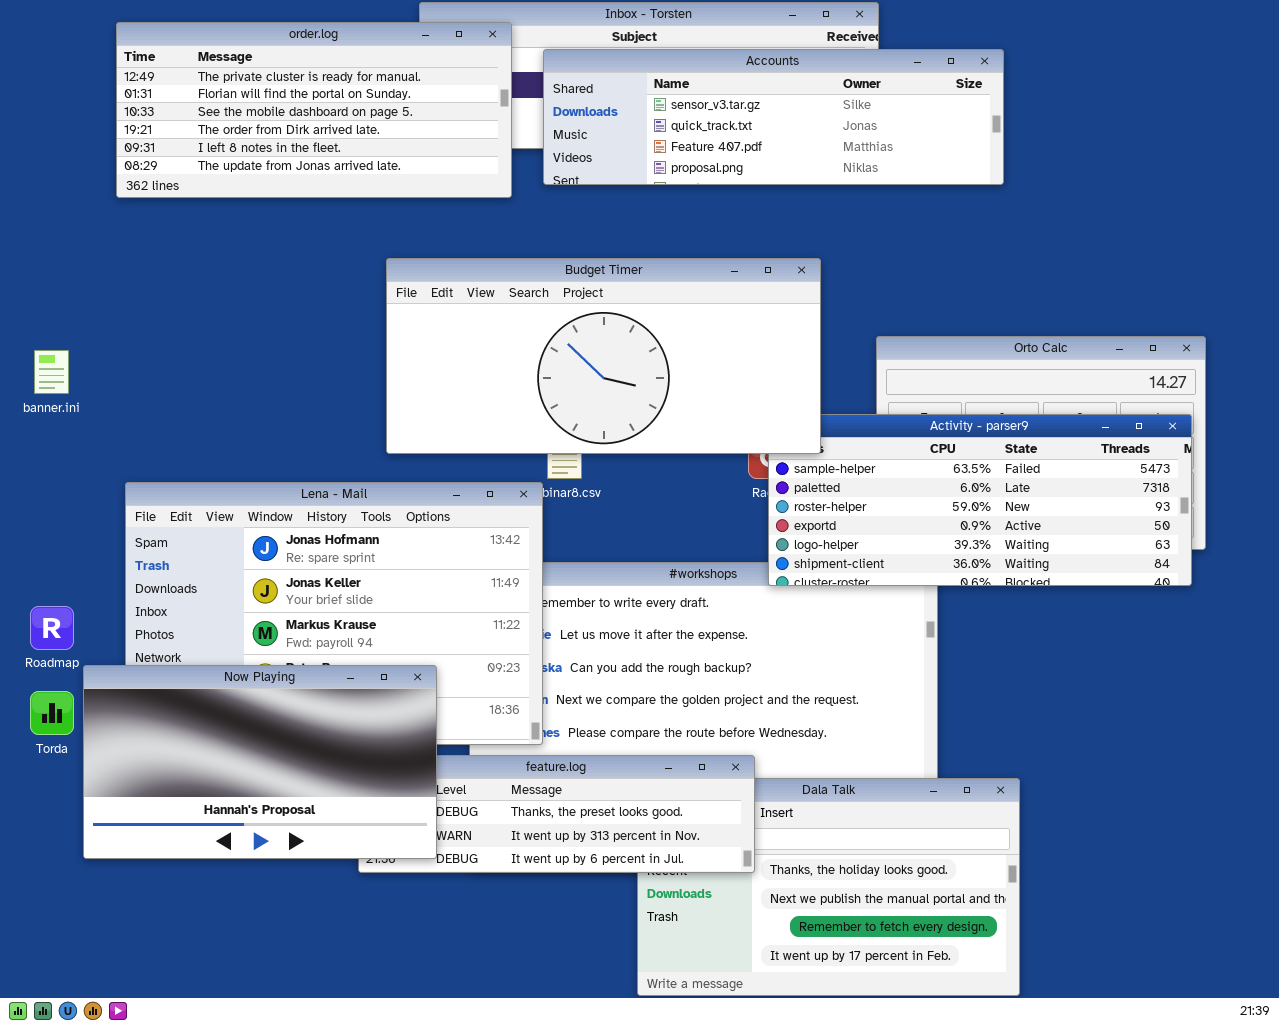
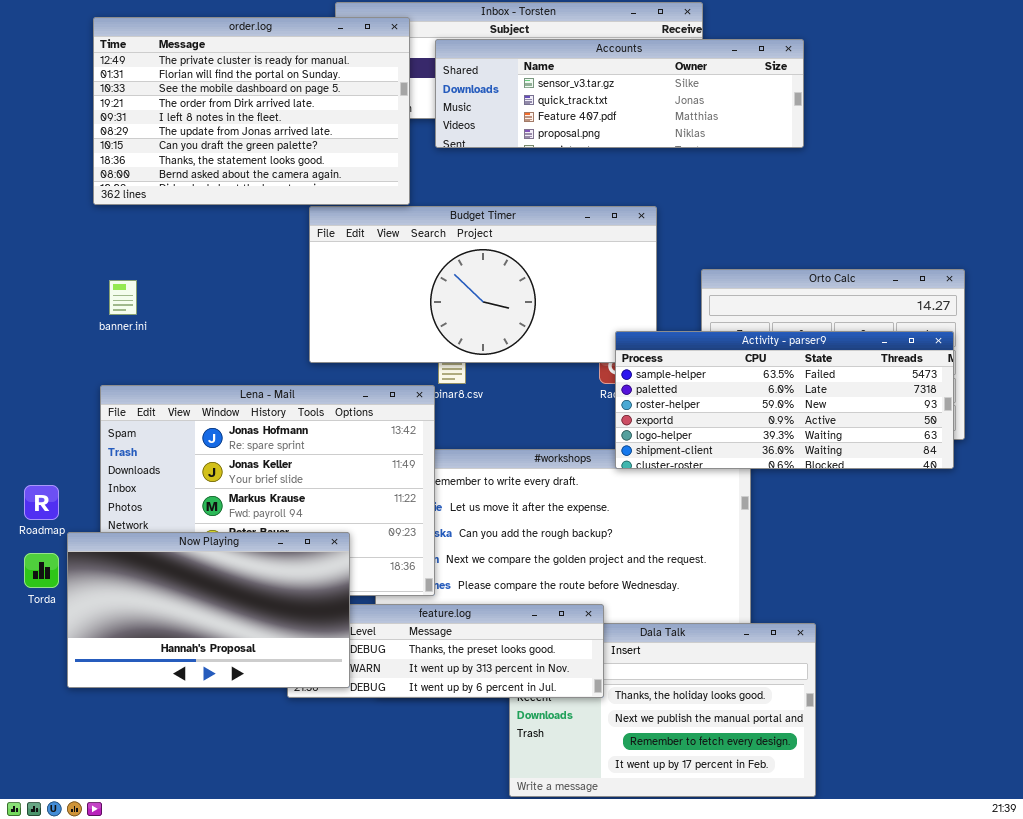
order.log: [116,22,512,198] -> [93,17,410,205], resized
banner.ini: [34,350,69,394] -> [109,280,137,315], moved
Activity - parser9: [768,414,1192,586] -> [615,331,954,469], raised

